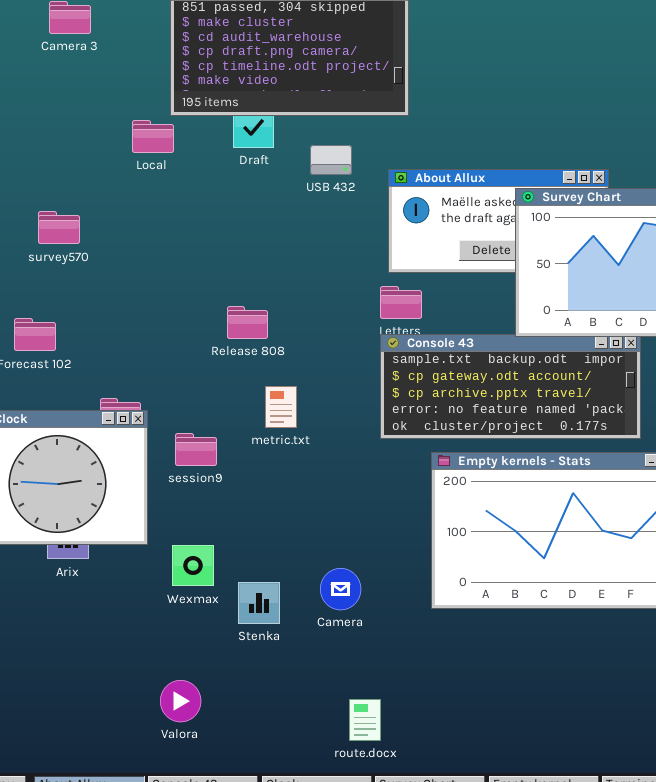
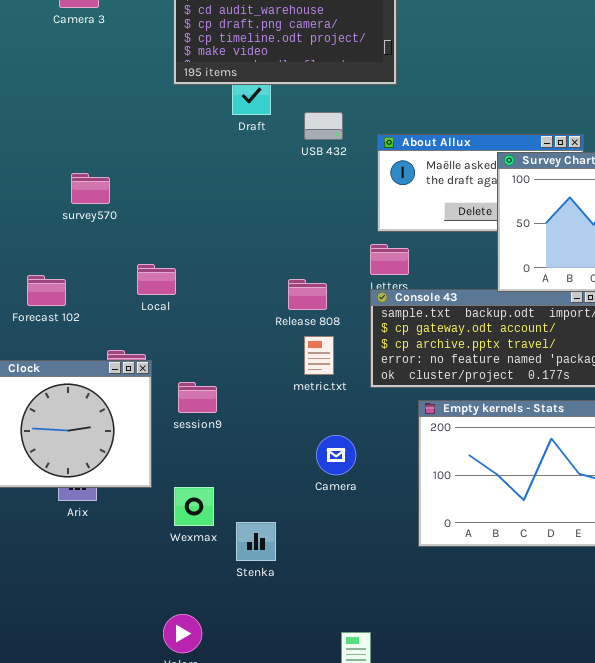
Local: [132,120,174,153] -> [137,264,176,295], moved
survey570: [38,211,80,244] -> [71,173,110,204], moved
Release 808: [227,306,268,339] -> [288,279,327,310], moved
metric.txt: [265,386,297,428] -> [304,336,334,375], moved
Camera: [320,568,361,610] -> [316,435,356,475], moved

